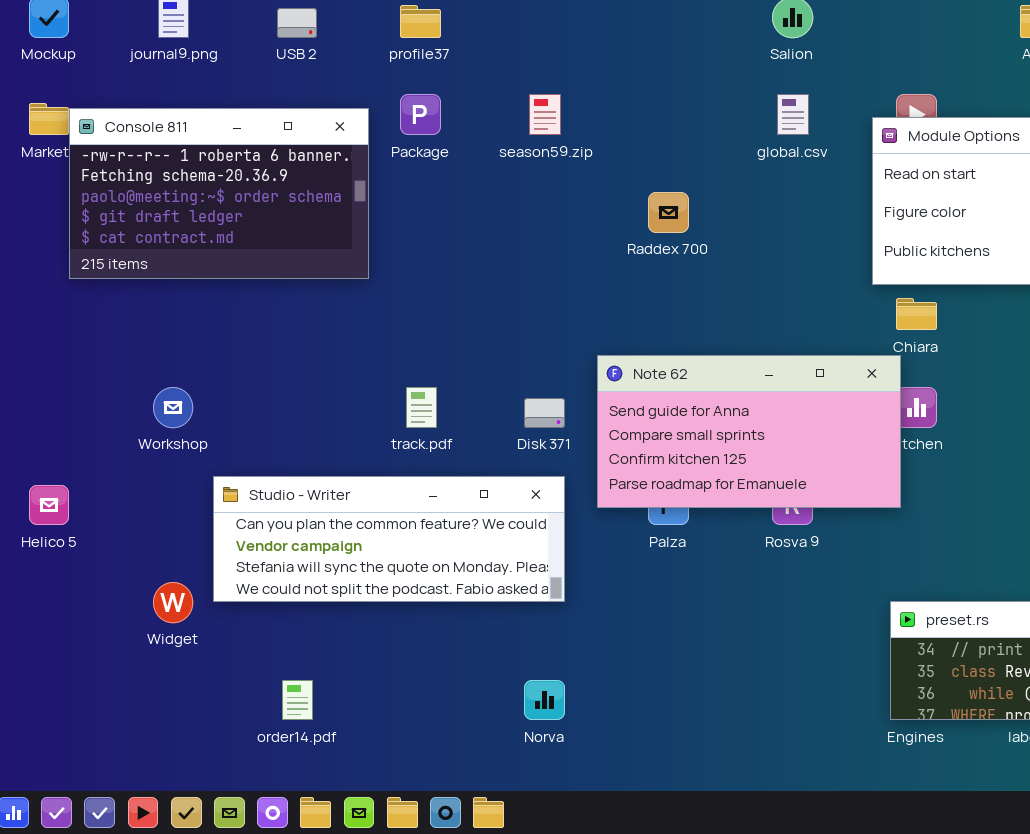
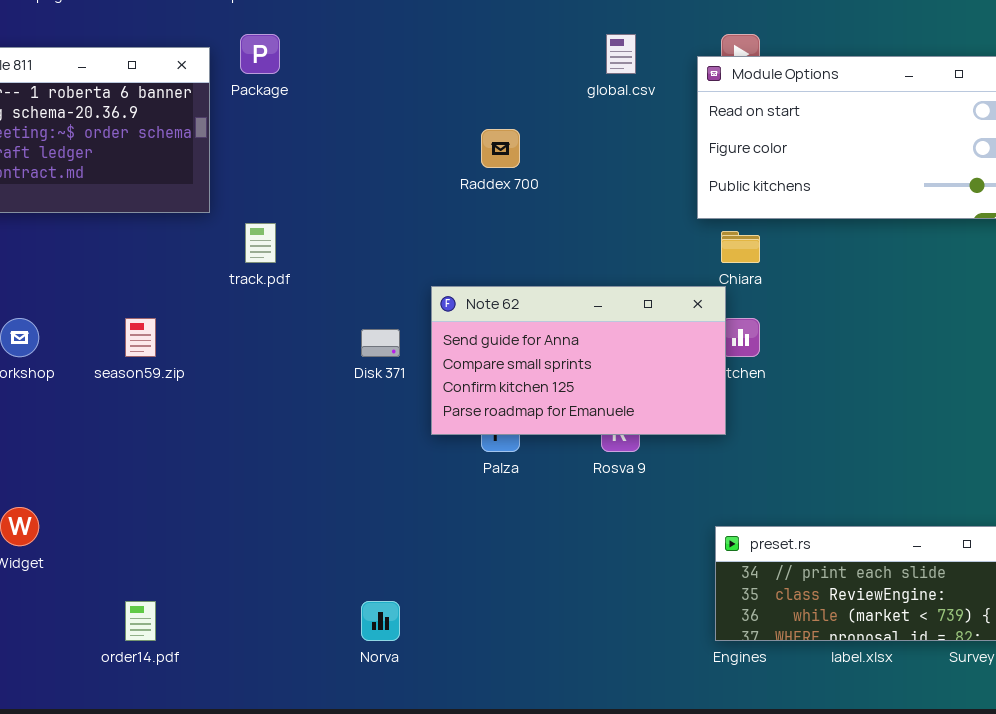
season59.zip: [529,94,561,135] -> [125,318,156,357], moved
track.pdf: [406,387,437,428] -> [245,223,276,263], moved
Studio - Writer: [213,476,565,602] -> none, closed

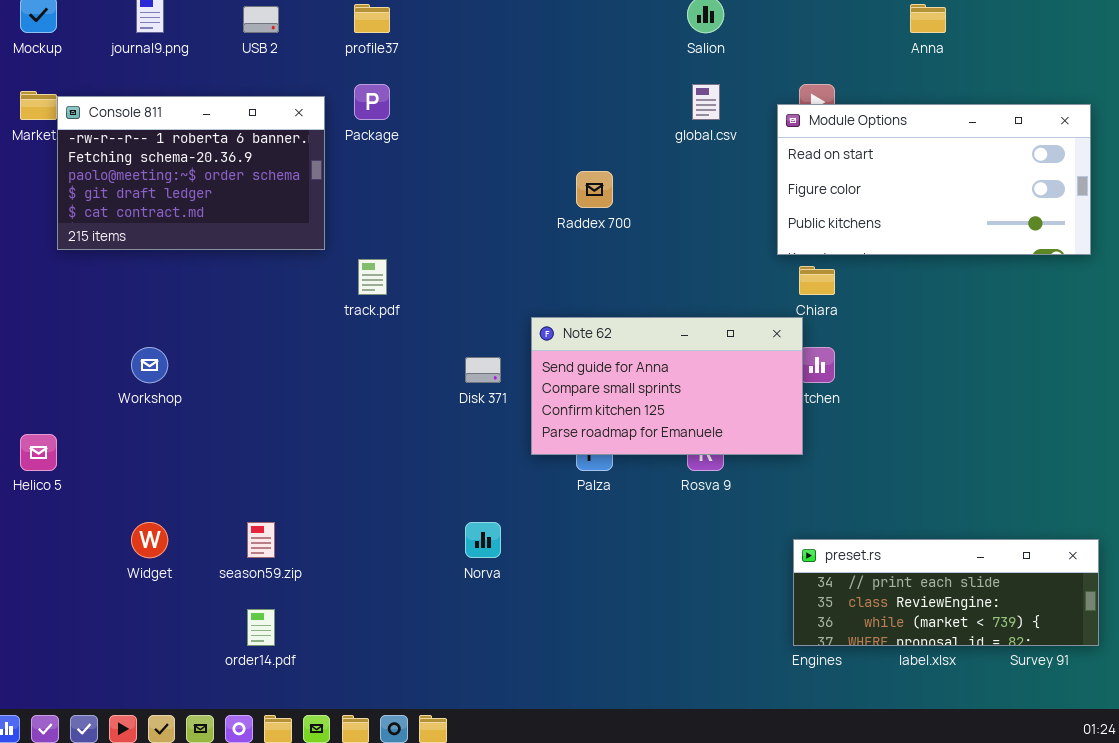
season59.zip: [125,318,156,357] -> [247,522,275,558], moved
Norva: [361,601,400,641] -> [465,522,501,558], moved

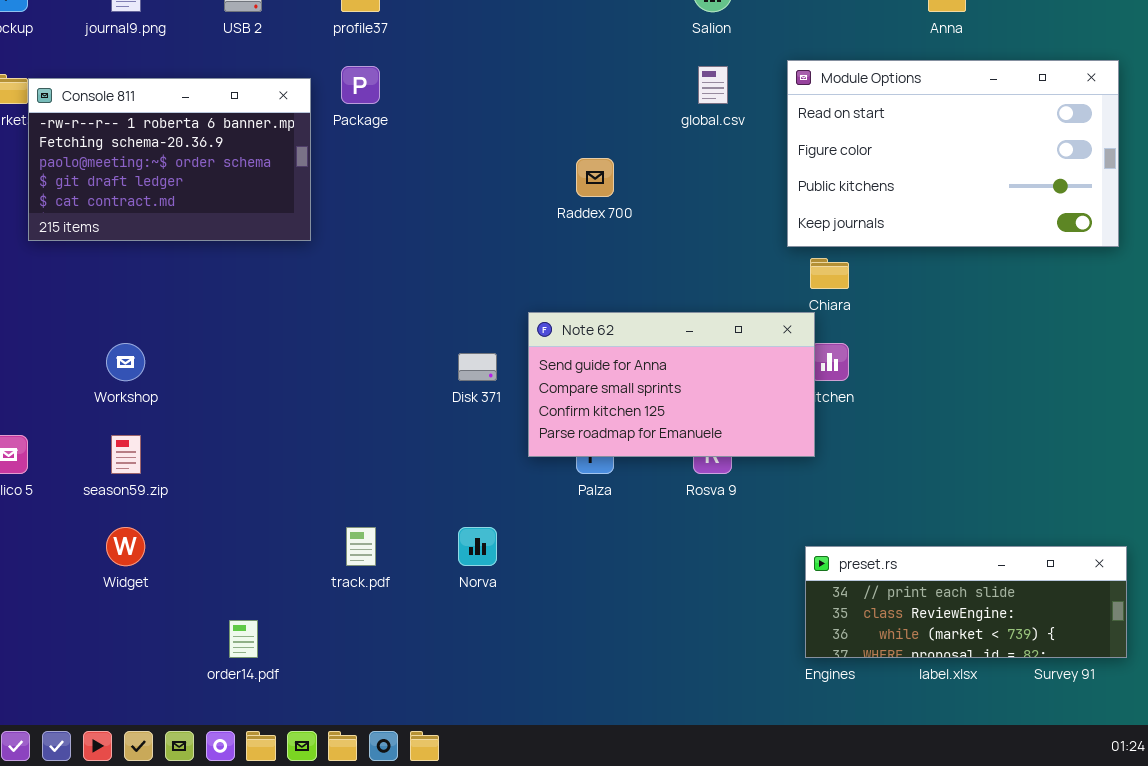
Module Options: [777,104,1091,255] -> [787,60,1119,247], resized
track.pdf: [358,259,387,295] -> [346,527,376,566], moved
season59.zip: [247,522,275,558] -> [111,435,141,474], moved

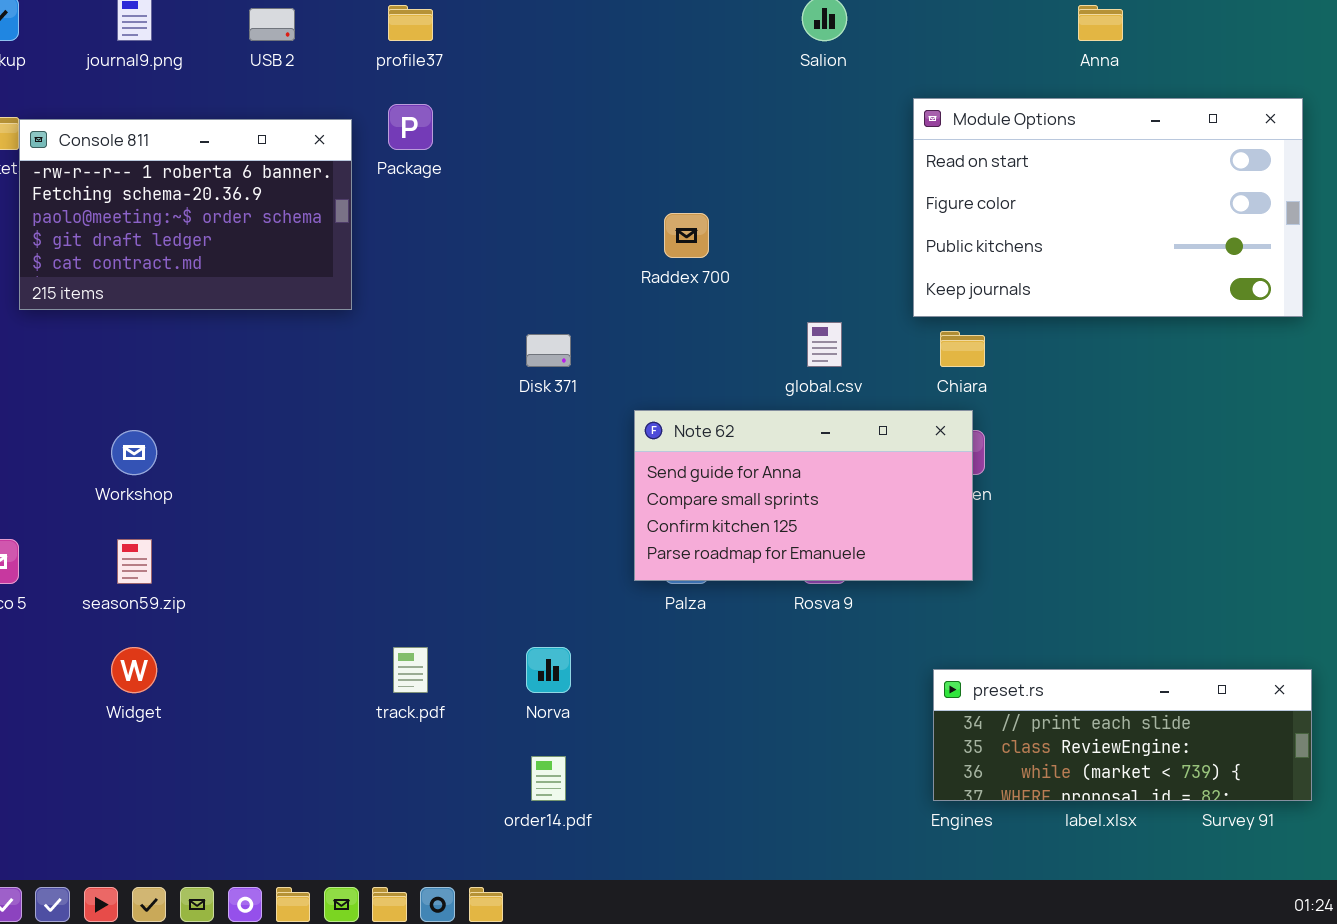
global.csv: [698,66,728,104] -> [807,322,842,367], moved
Note 62: [528,312,815,457] -> [634,410,973,581], moved
Disk 371: [458,353,497,381] -> [526,334,571,367], moved
order14.pdf: [229,620,258,658] -> [531,756,566,801], moved

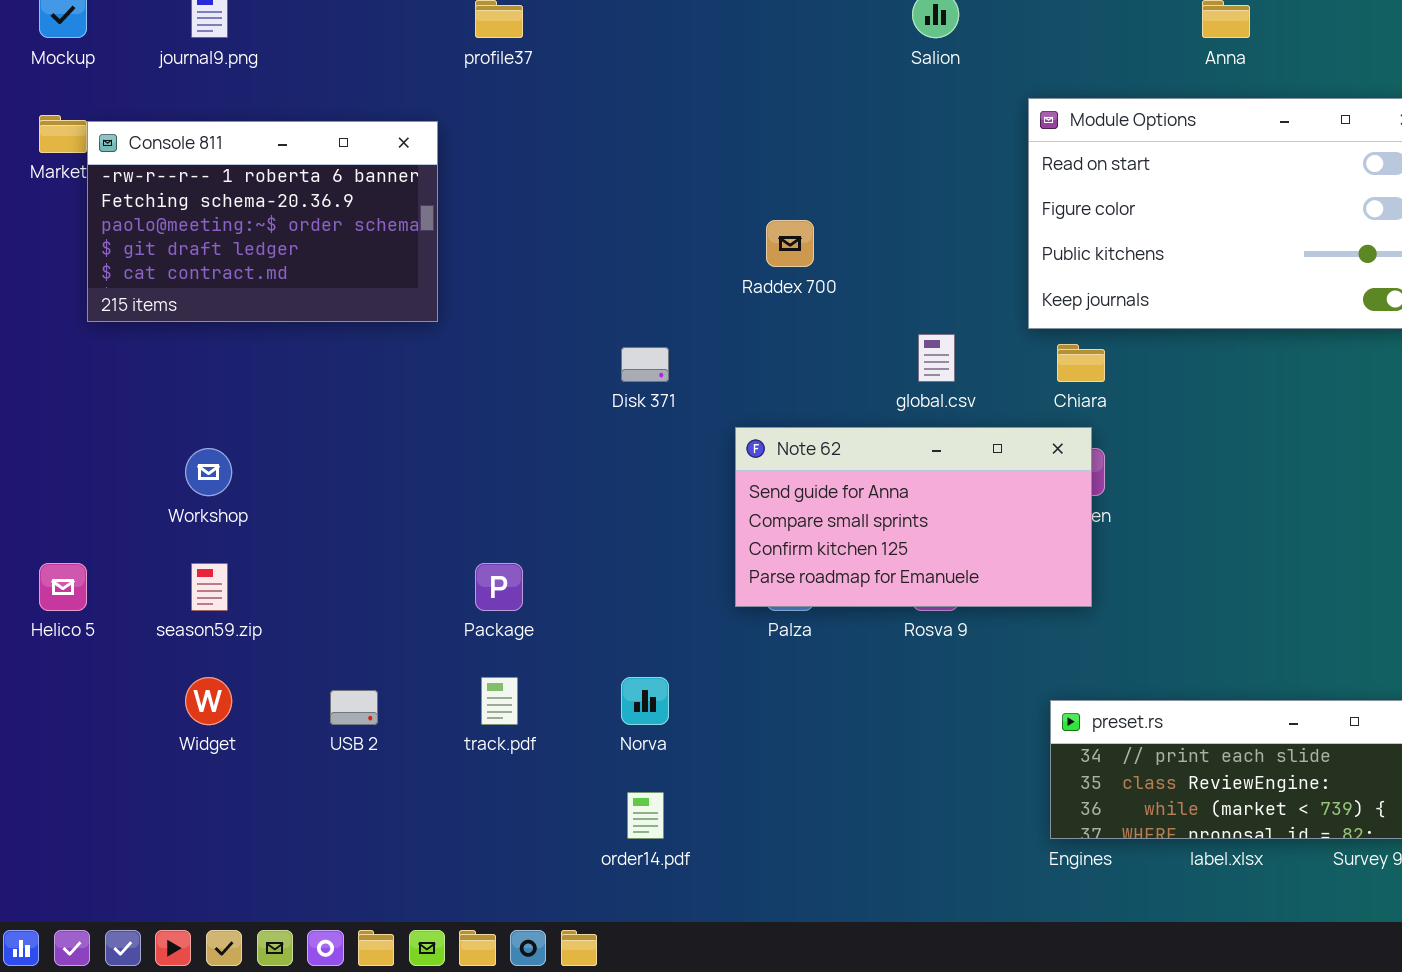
USB 2: [249,8,295,41] -> [330,690,378,725], moved
Package: [388,104,433,150] -> [475,563,523,611], moved

